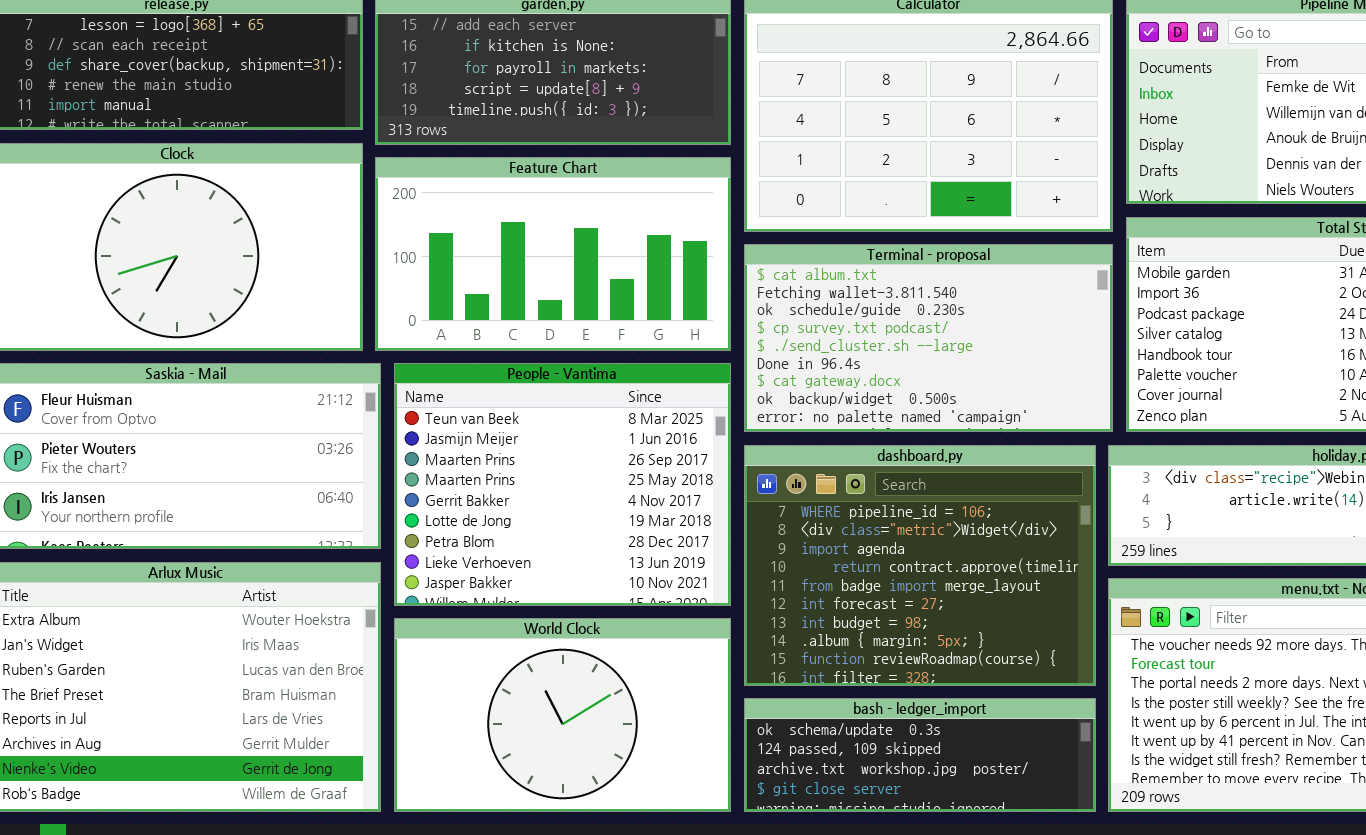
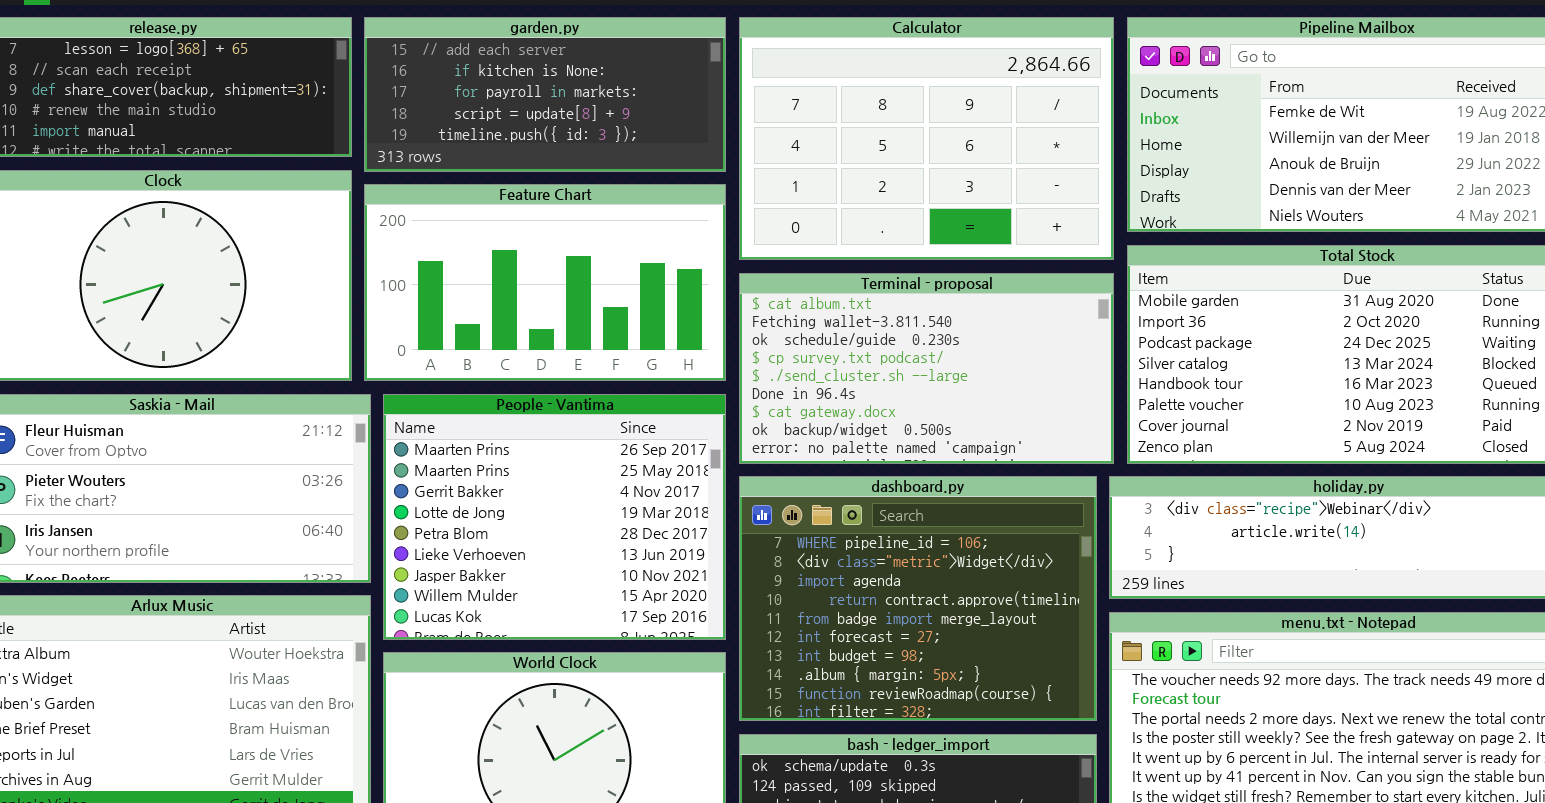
People - Vantima: [394,363,731,606] -> [383,394,726,640], scrolled down 2 rows

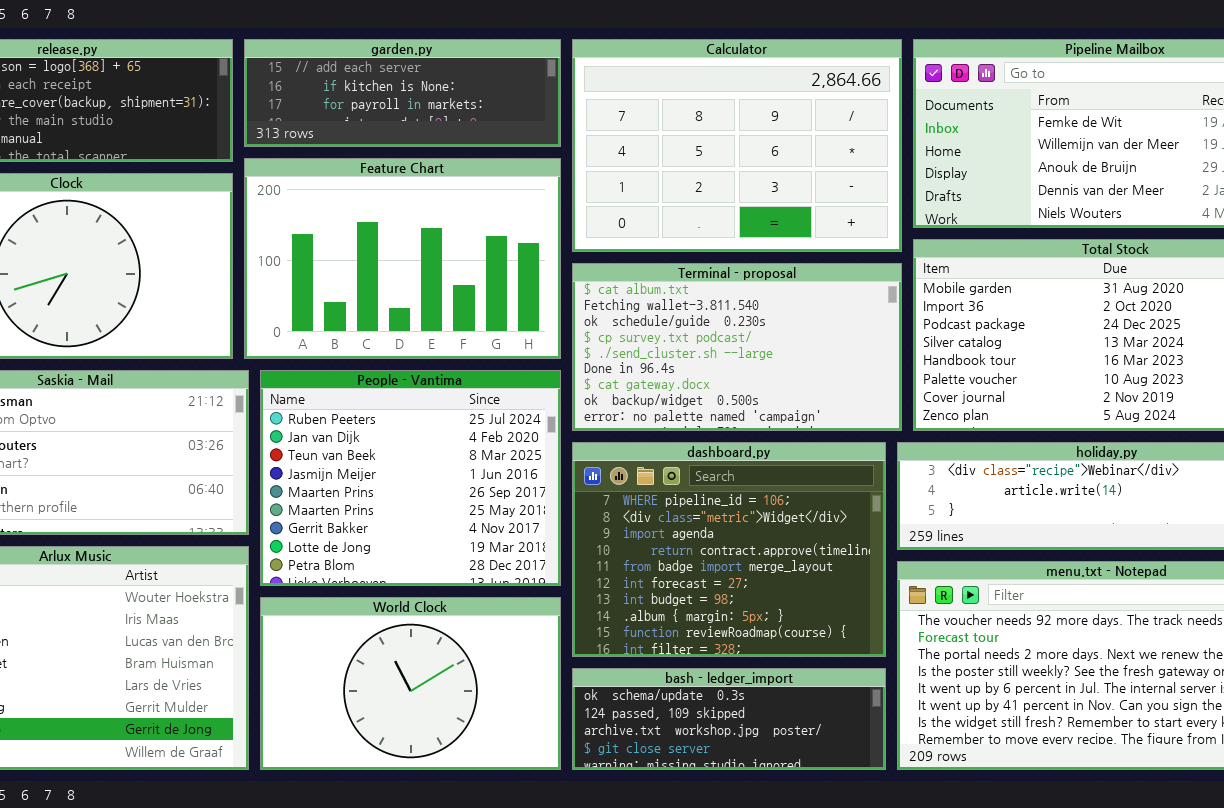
garden.py: [364,17,726,172] -> [244,39,561,147], resized
Feature Chart: [364,184,726,381] -> [244,158,561,359], resized
People - Vantima: [383,394,726,640] -> [260,370,561,586], scrolled up 4 rows

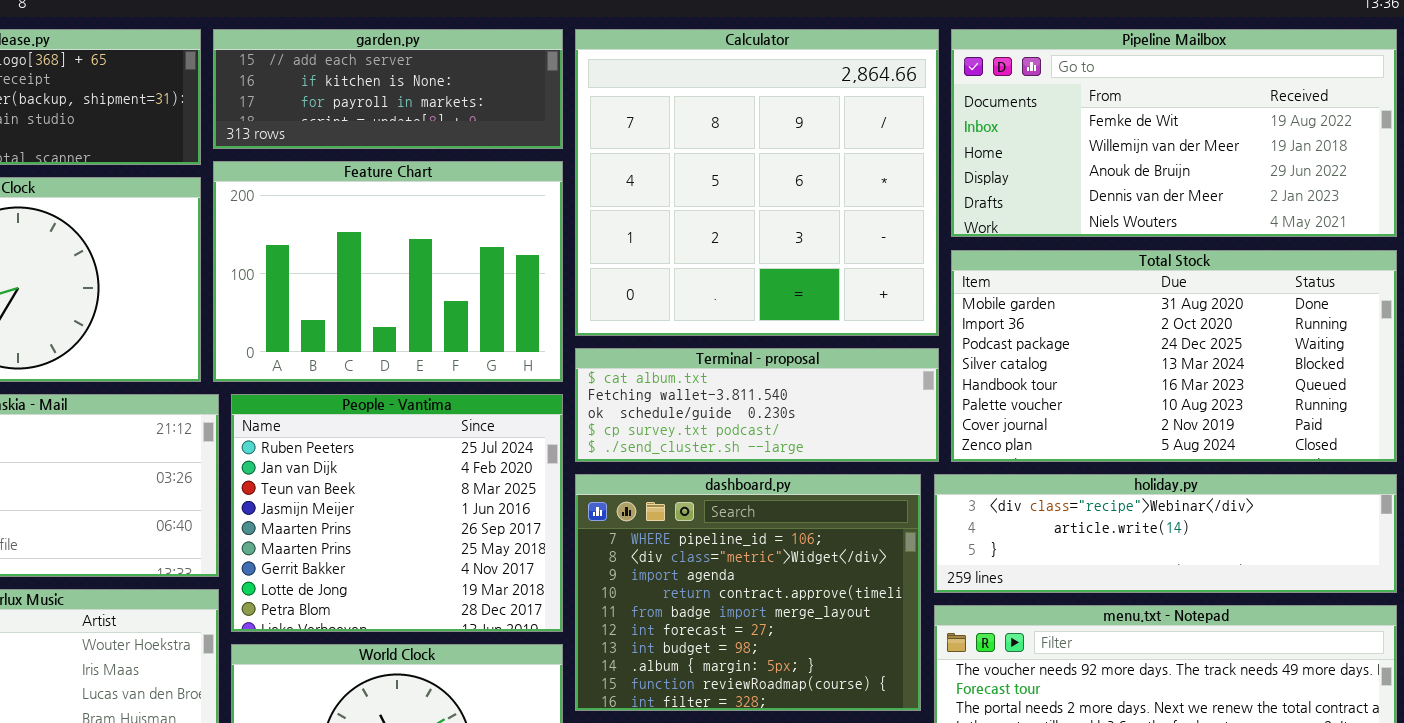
Calculator: [572,39,902,252] -> [575,29,939,336], resized
Terminal - proposal: [572,263,902,431] -> [575,348,939,462], resized

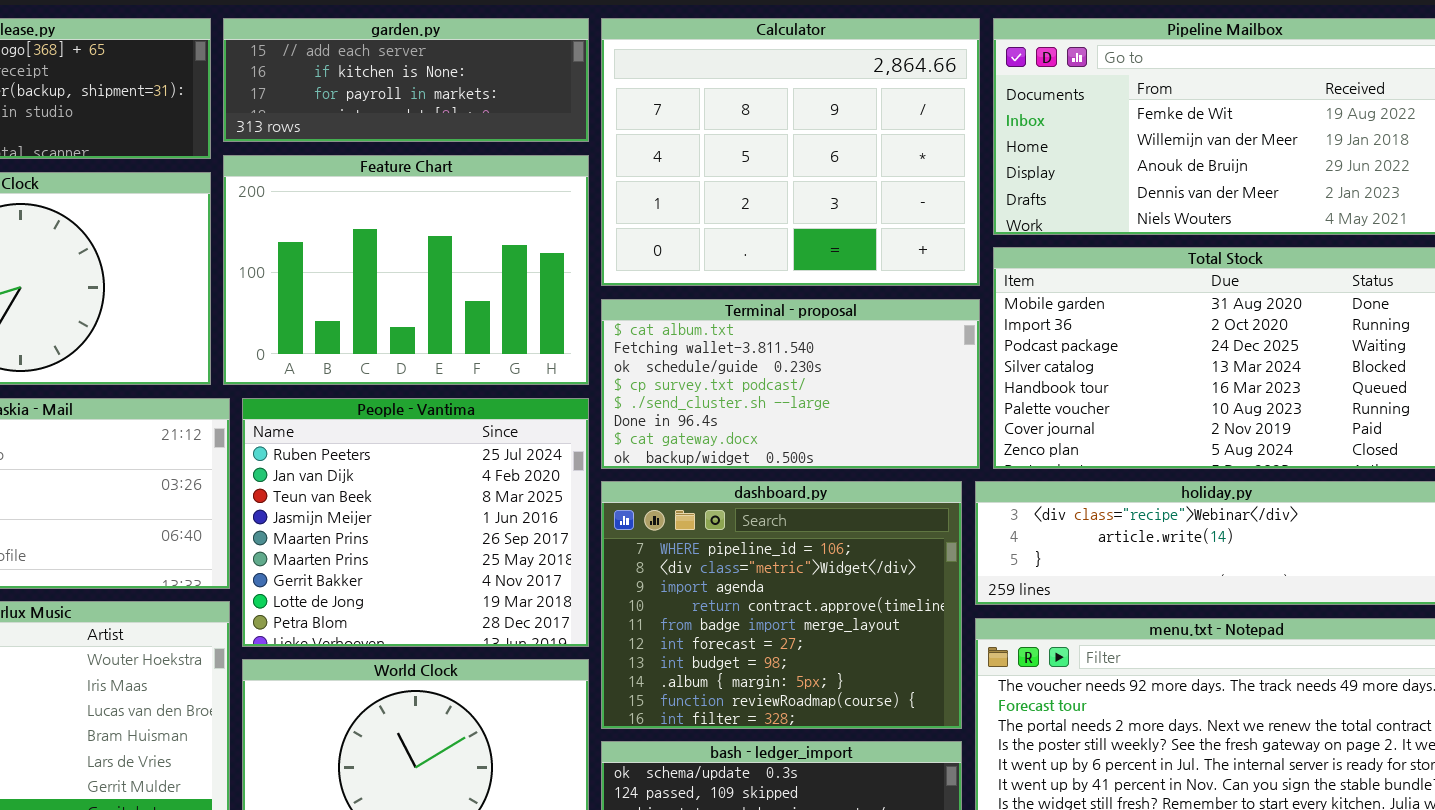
Calculator: [575,29,939,336] -> [601,18,980,286], resized
Terminal - proposal: [575,348,939,462] -> [601,299,980,469], resized

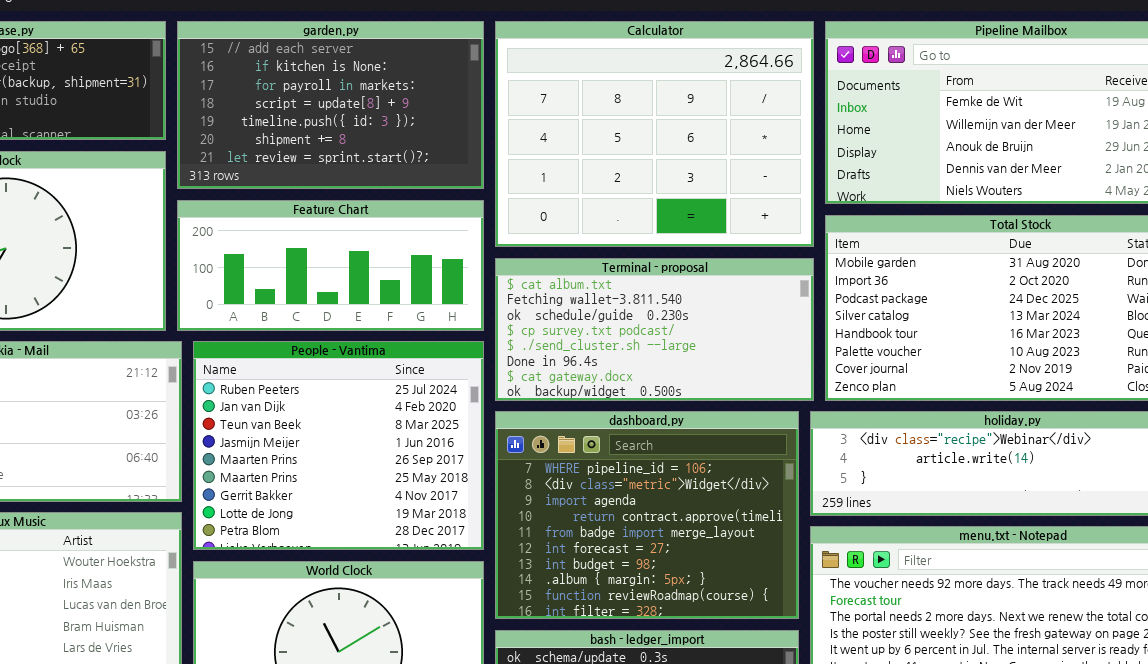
garden.py: [223,18,589,142] -> [177,21,484,189], resized
Feature Chart: [223,155,589,385] -> [177,200,484,331], resized

